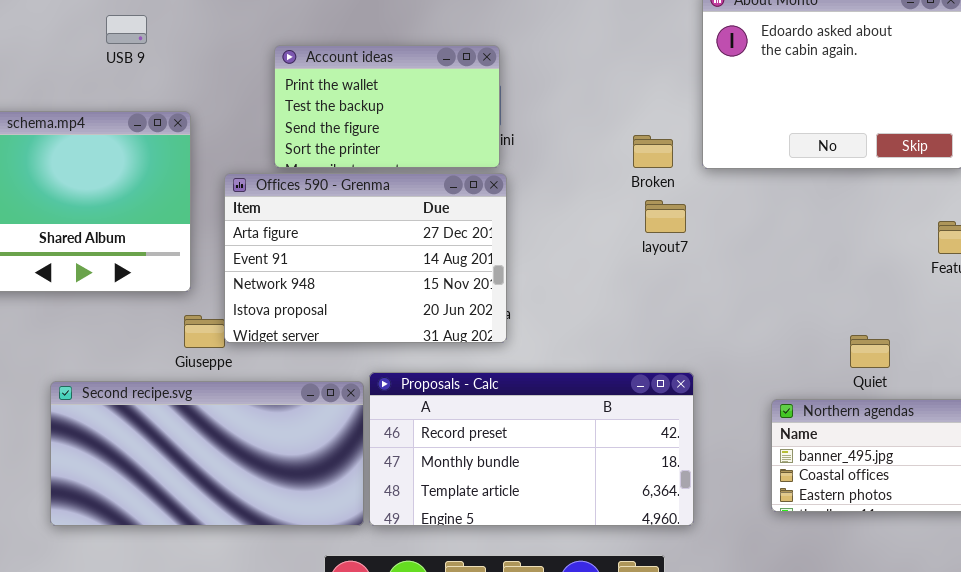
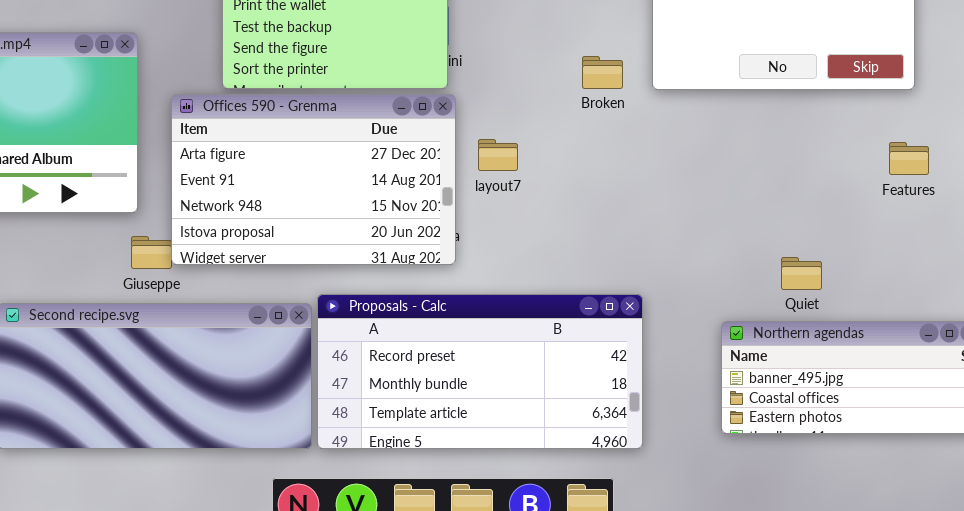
layout7: [645,200,686,233] -> [478,139,518,171], moved
Quiet: [850,335,890,368] -> [781,257,822,290], moved

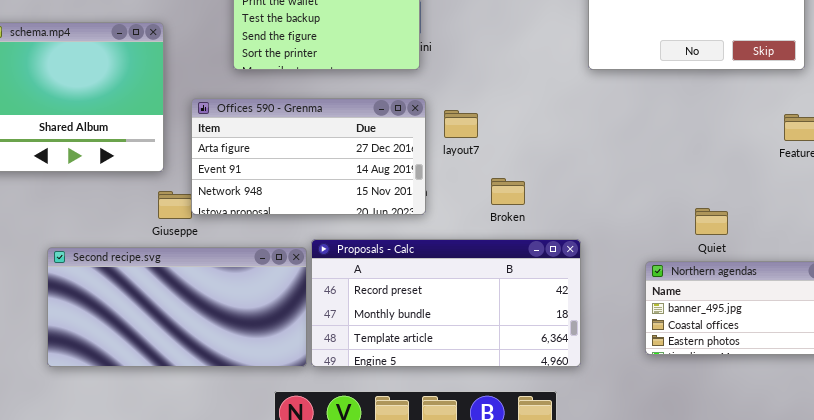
Broken: [582,56,623,89] -> [491,178,525,205], moved
Offices 590 - Grenma: [171,94,456,265] -> [191,98,426,215], resized

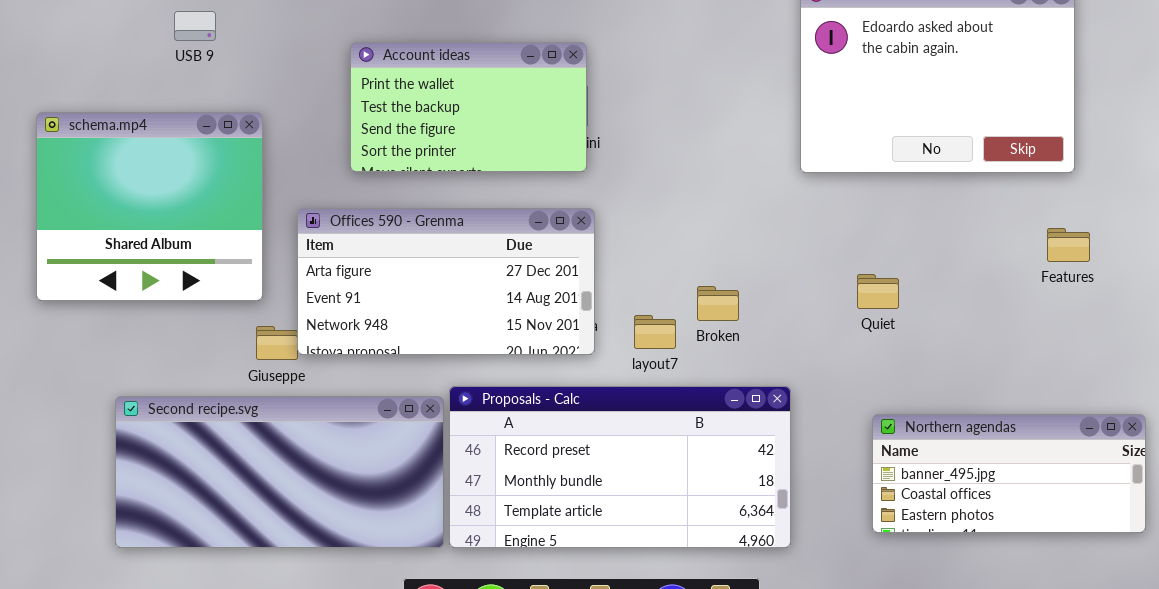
layout7: [444,110,478,138] -> [634,315,676,349], moved
Broken: [491,178,525,205] -> [697,286,739,321], moved
Quiet: [695,208,728,235] -> [857,274,899,309], moved

